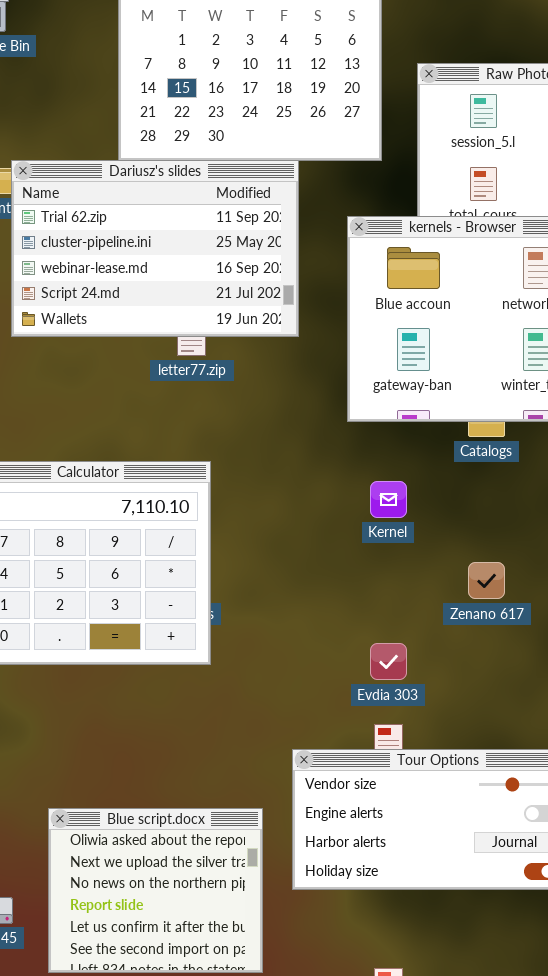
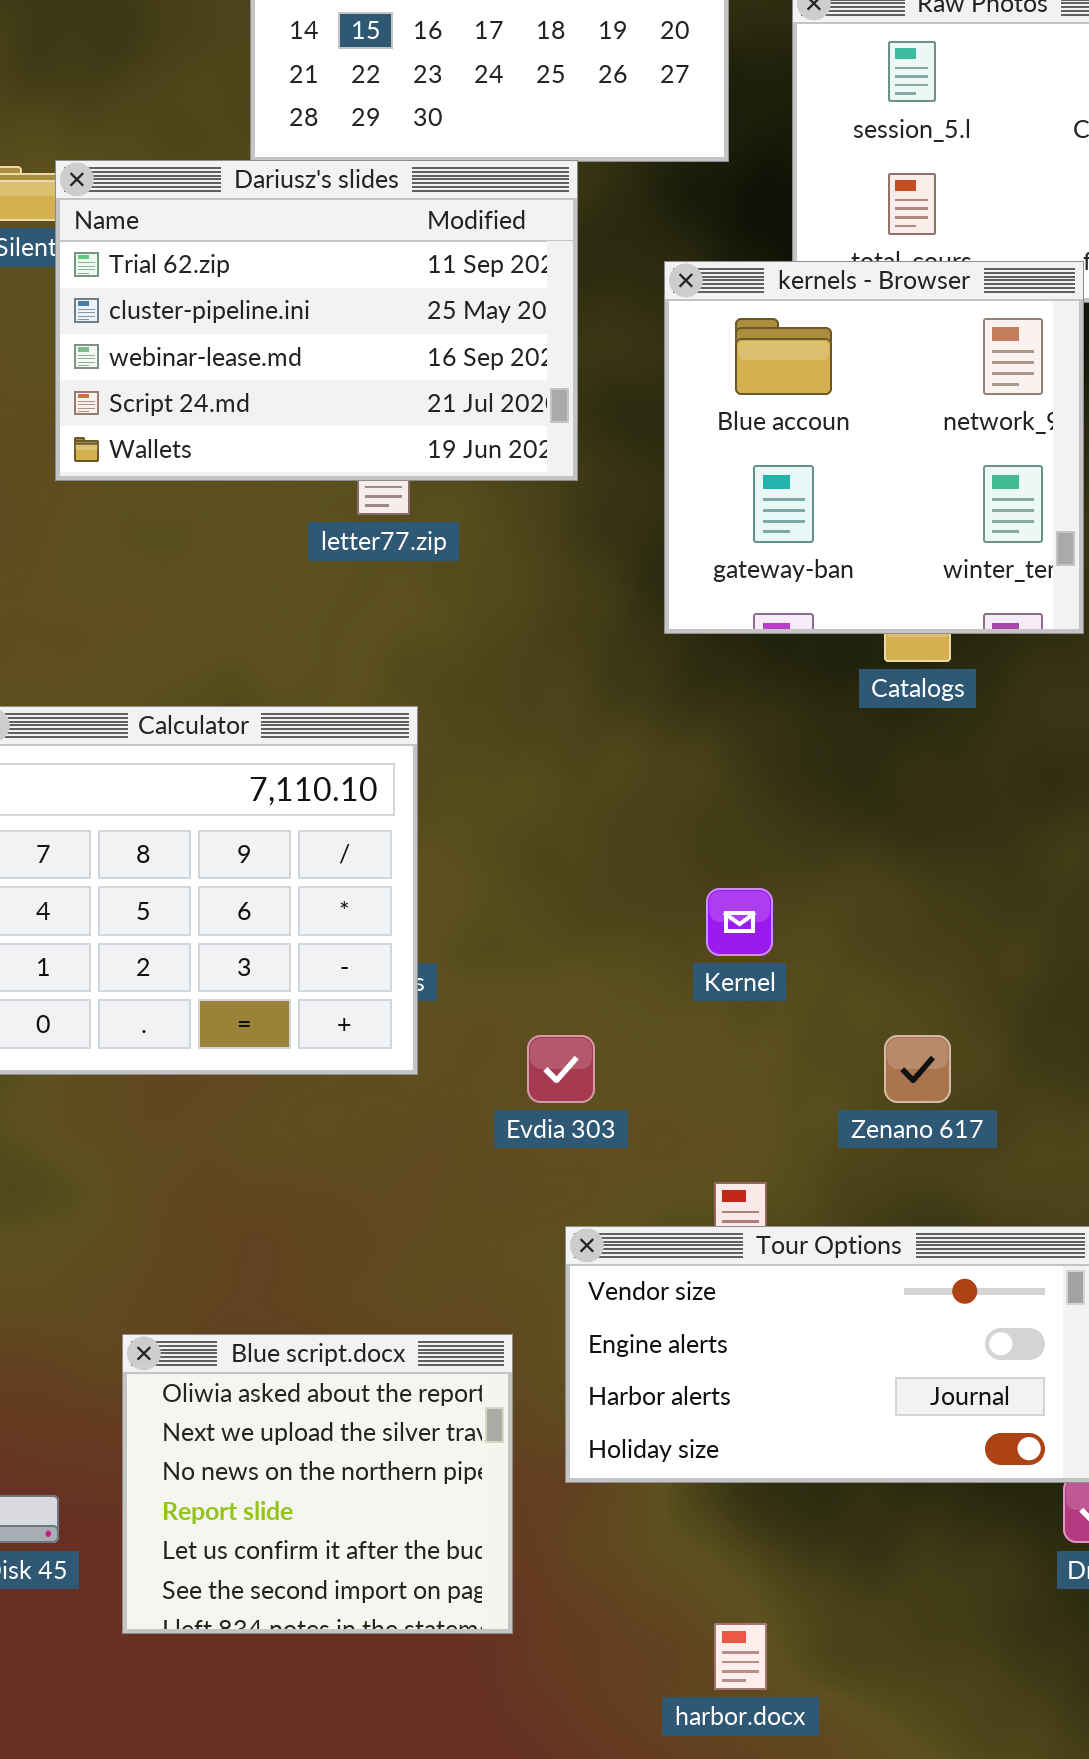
Kernel: [370,481,407,518] -> [706,888,773,956], moved
Zenano 617: [468,562,505,599] -> [884,1035,951,1103], moved
Evdia 303: [370,643,407,680] -> [527,1035,595,1103], moved

